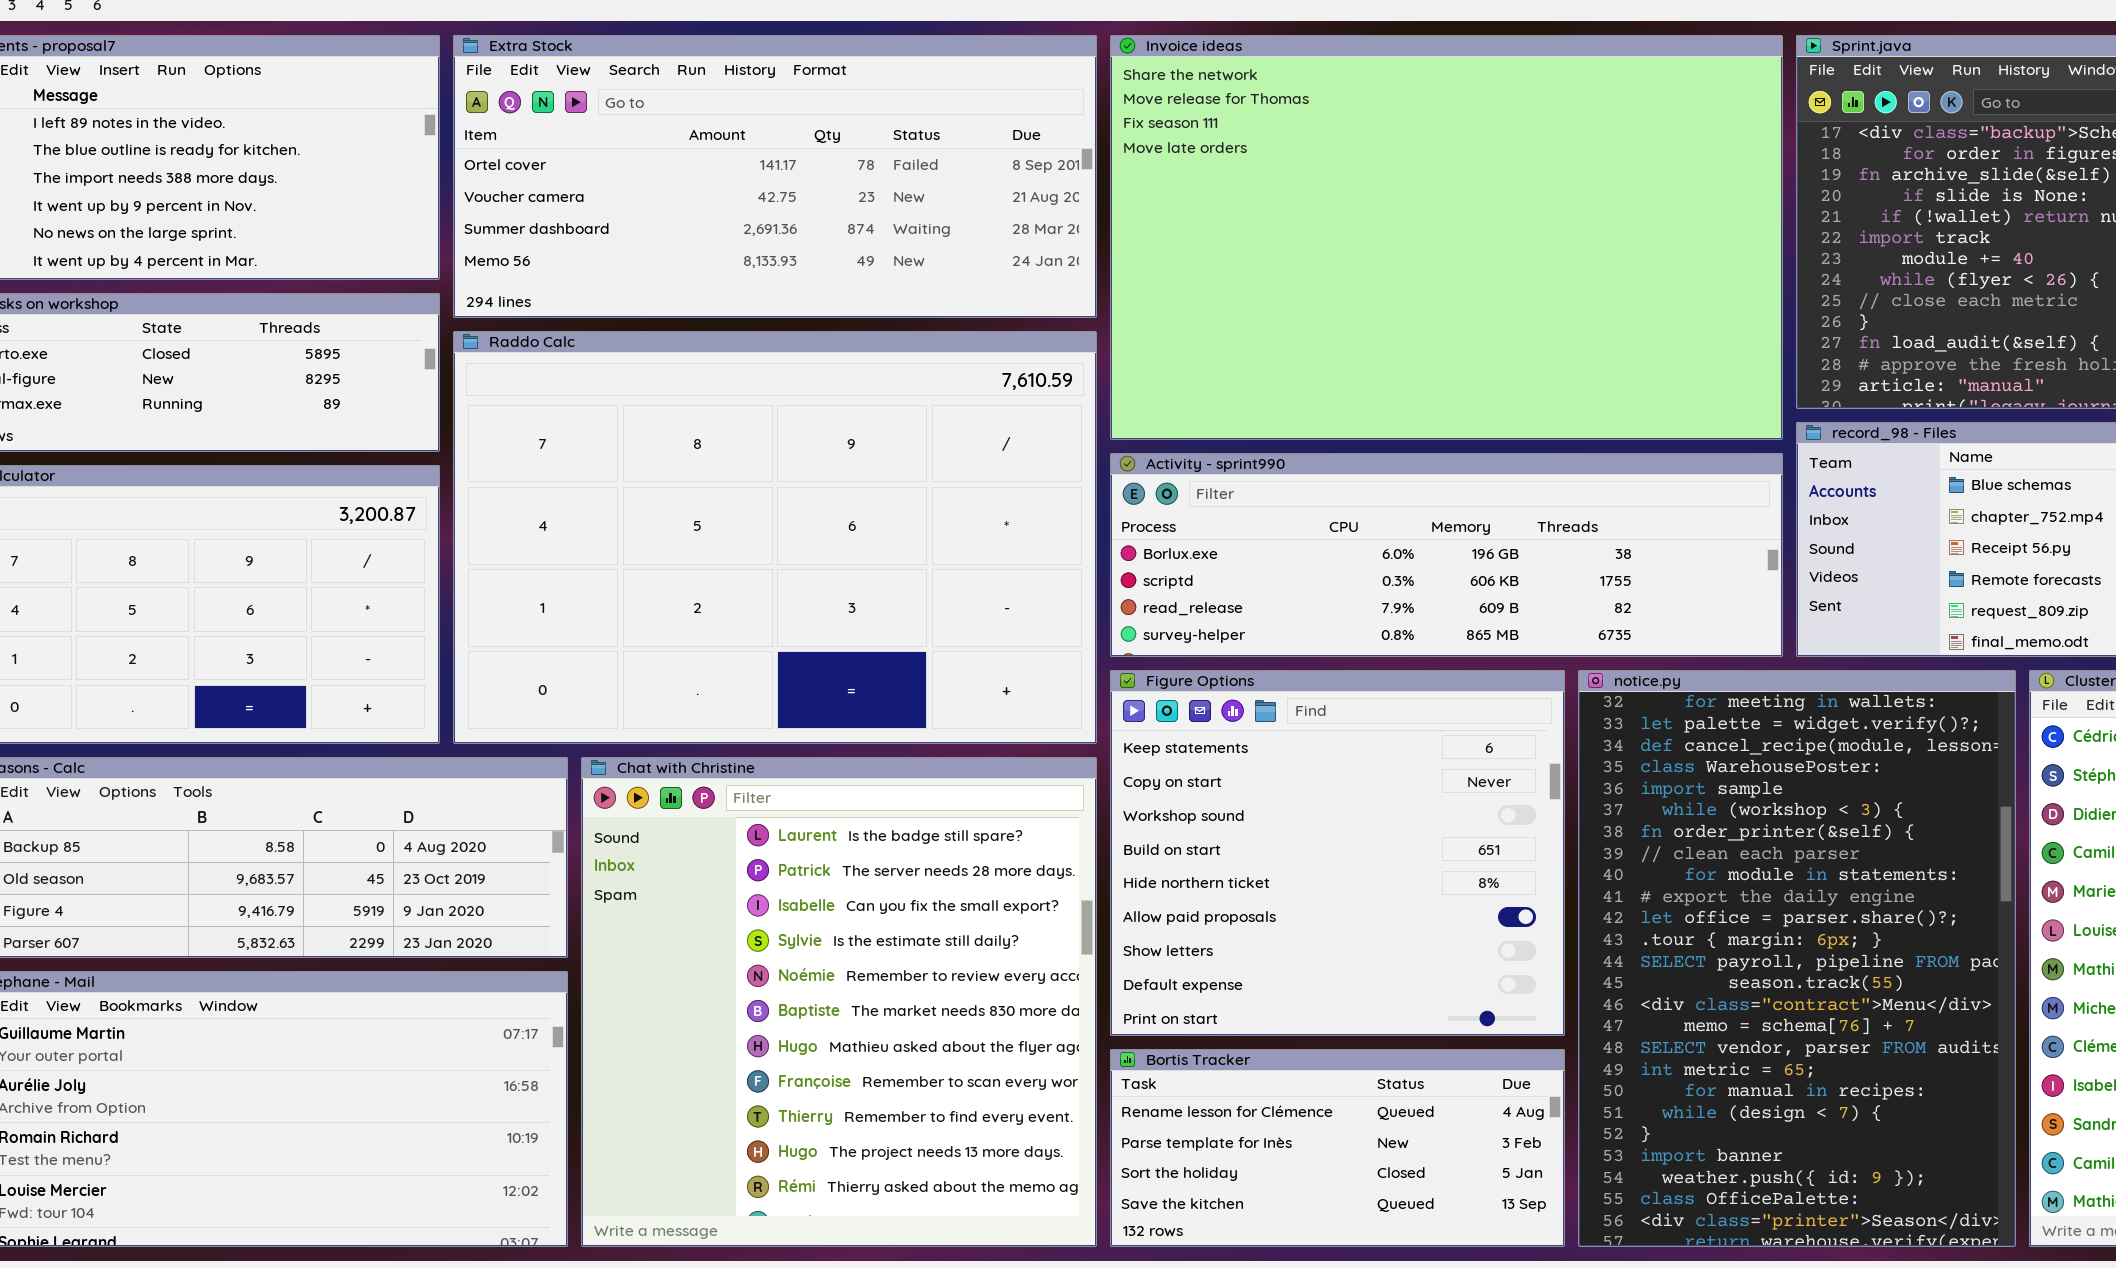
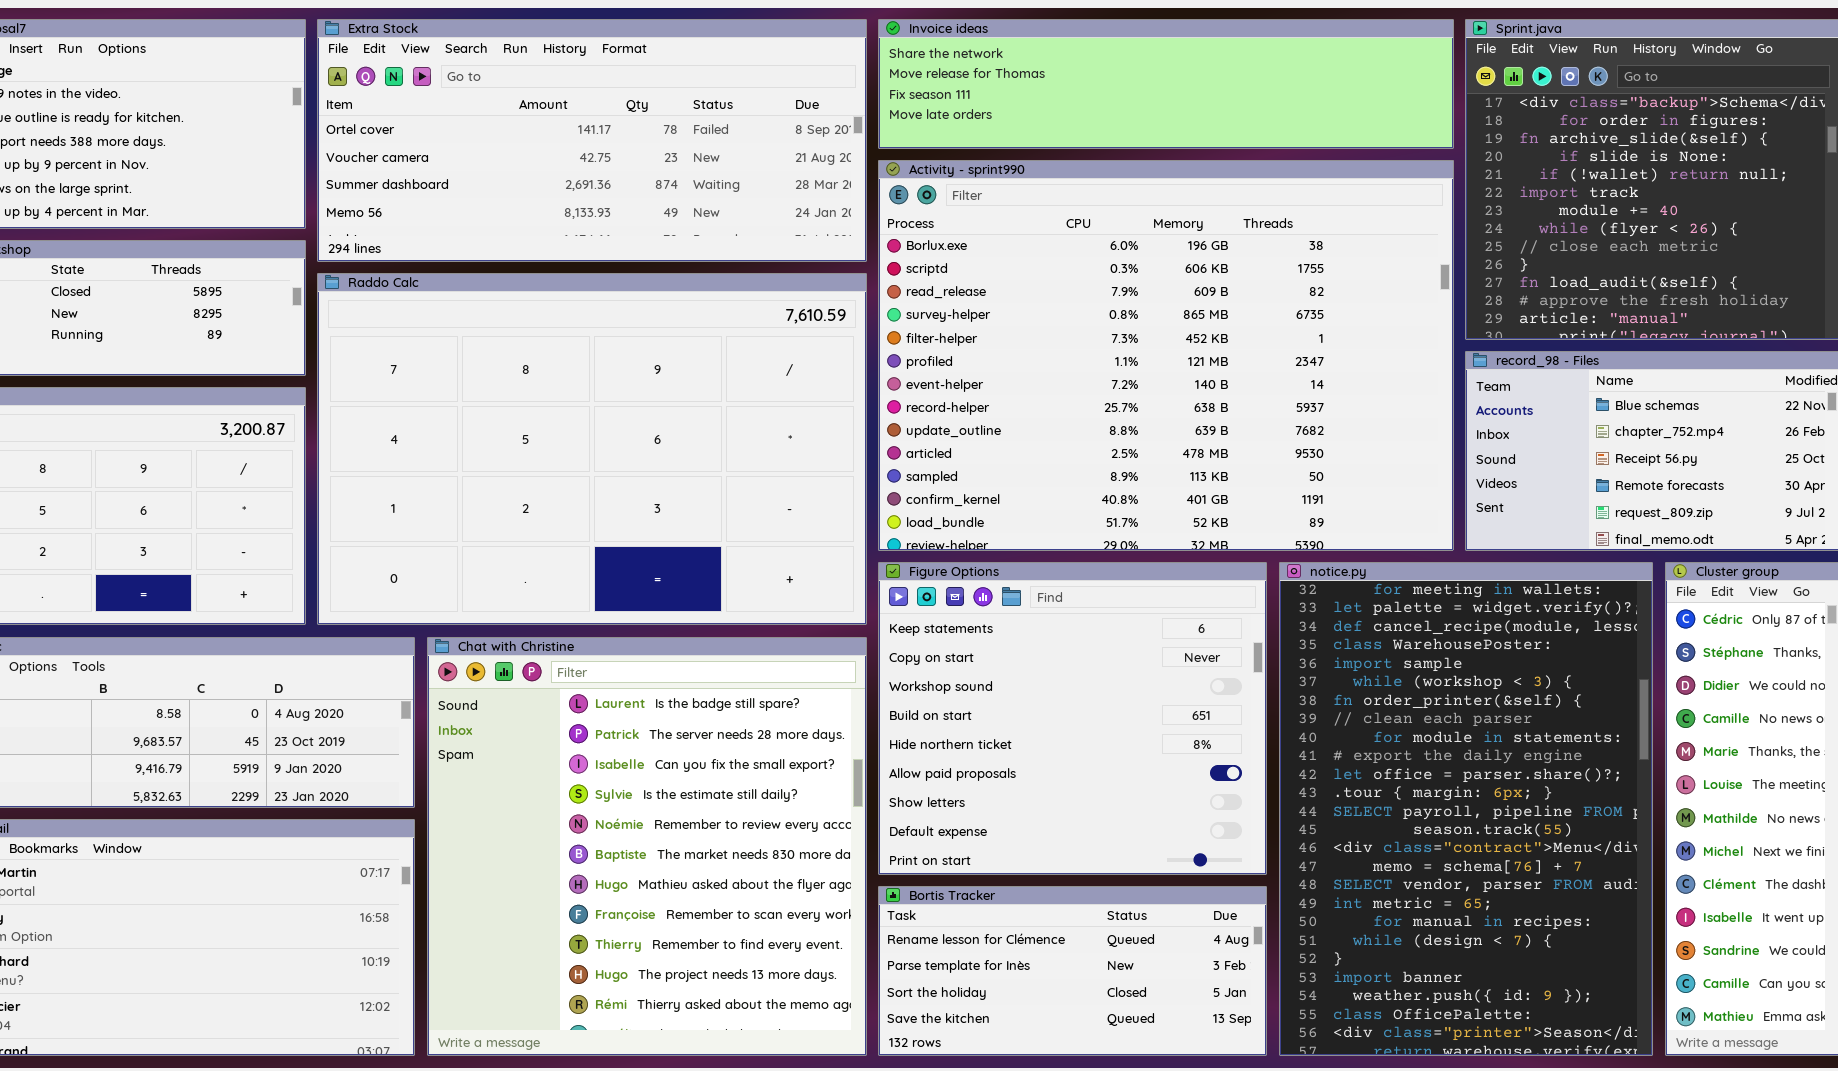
Invoice ideas: [1110,35,1783,440] -> [878,19,1454,149], resized
Activity - sprint990: [1110,453,1783,657] -> [878,160,1454,551], resized

